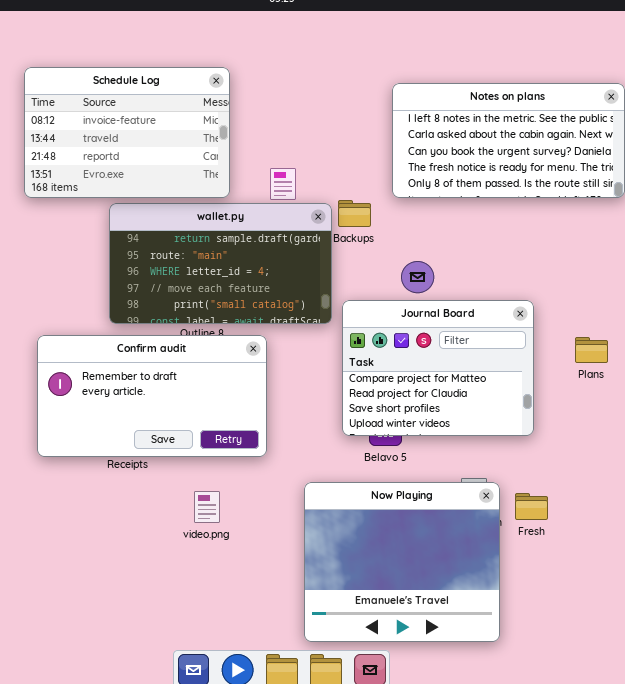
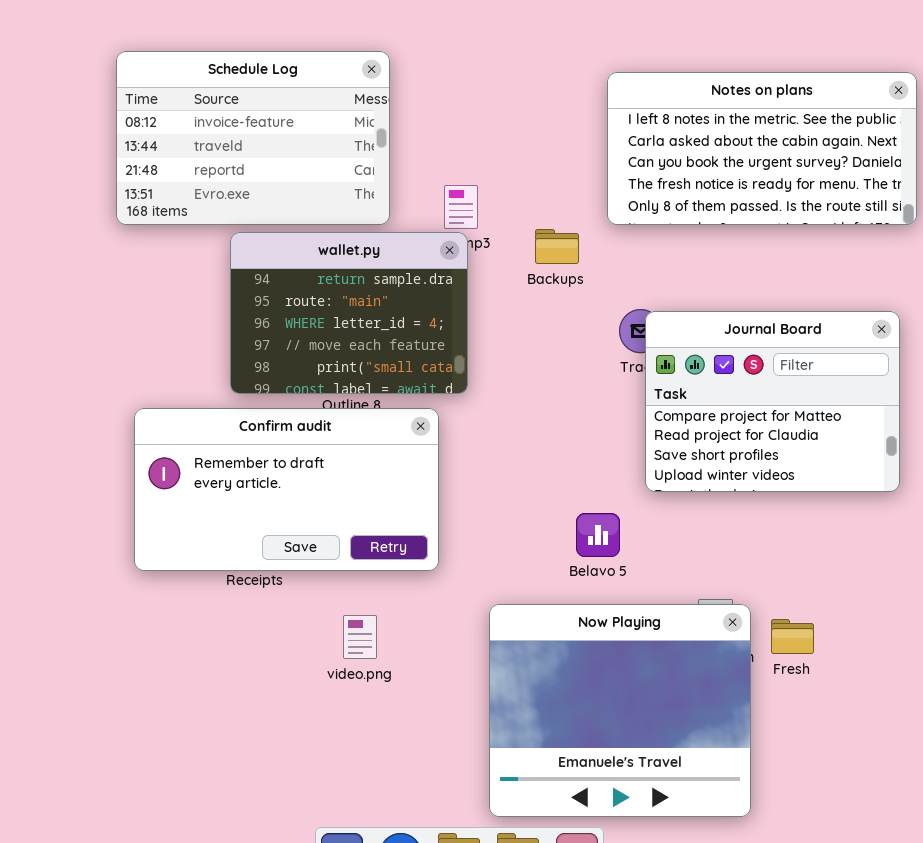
wallet.py: [109,203,332,324] -> [230,232,468,394], resized
Journal Board: [342,300,534,436] -> [645,311,900,492], moved

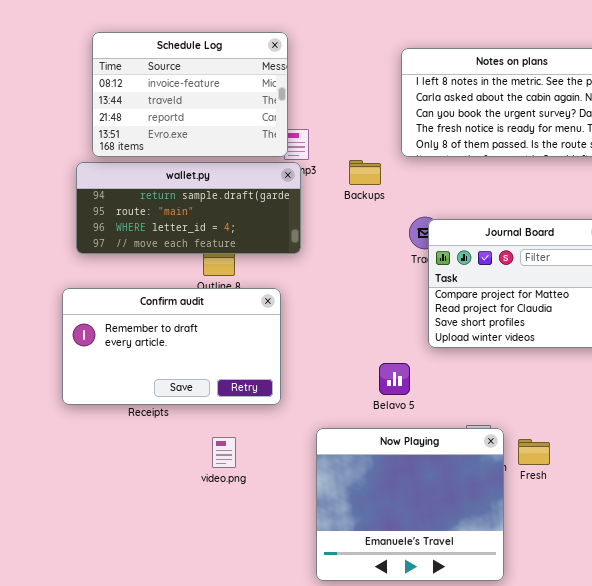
Schedule Log: [116,51,390,225] -> [92,32,288,157], moved
wallet.py: [230,232,468,394] -> [76,162,301,254], resized

